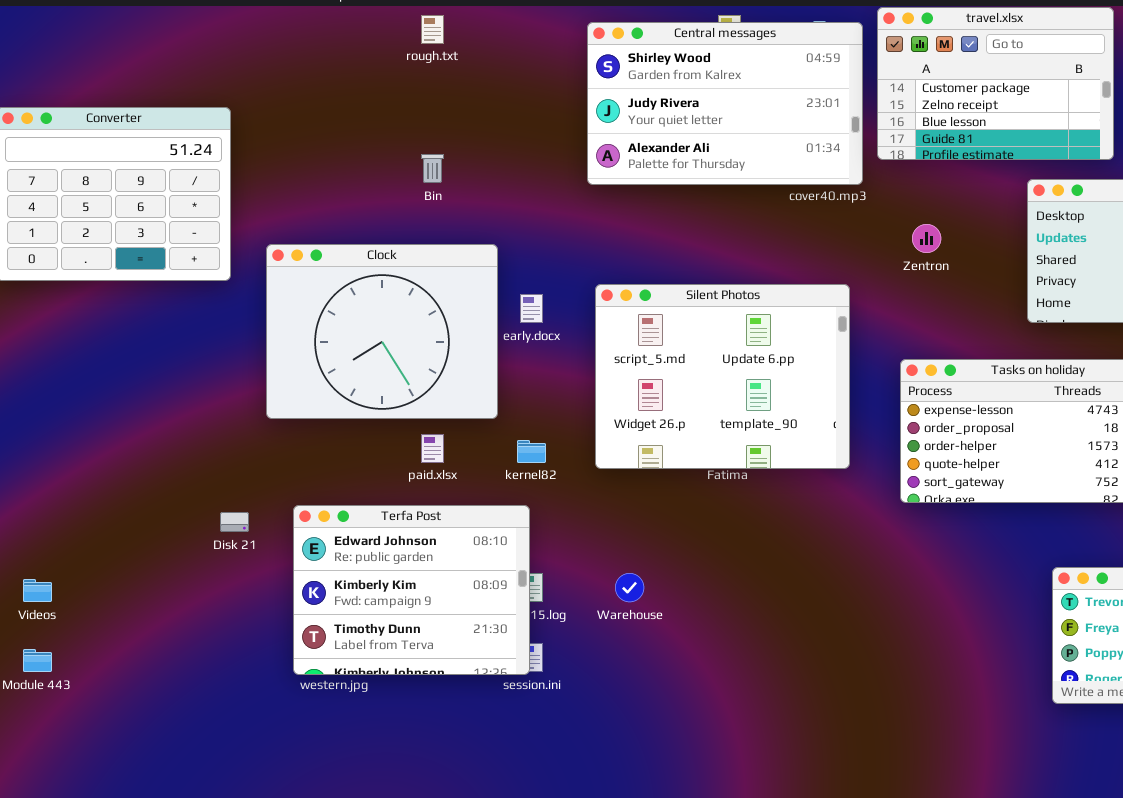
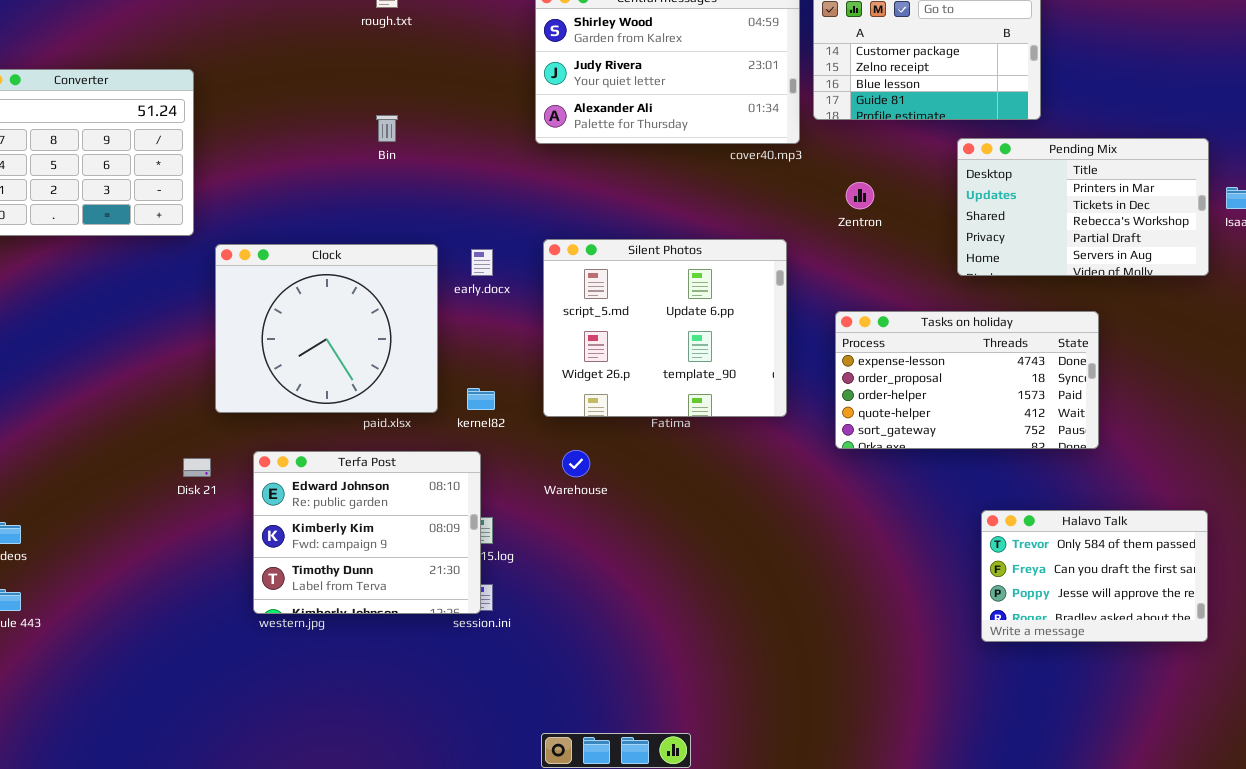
Clock: [266,244,498,419] -> [215,244,438,413], moved
Warehouse: [615,573,644,602] -> [562,450,590,477], moved

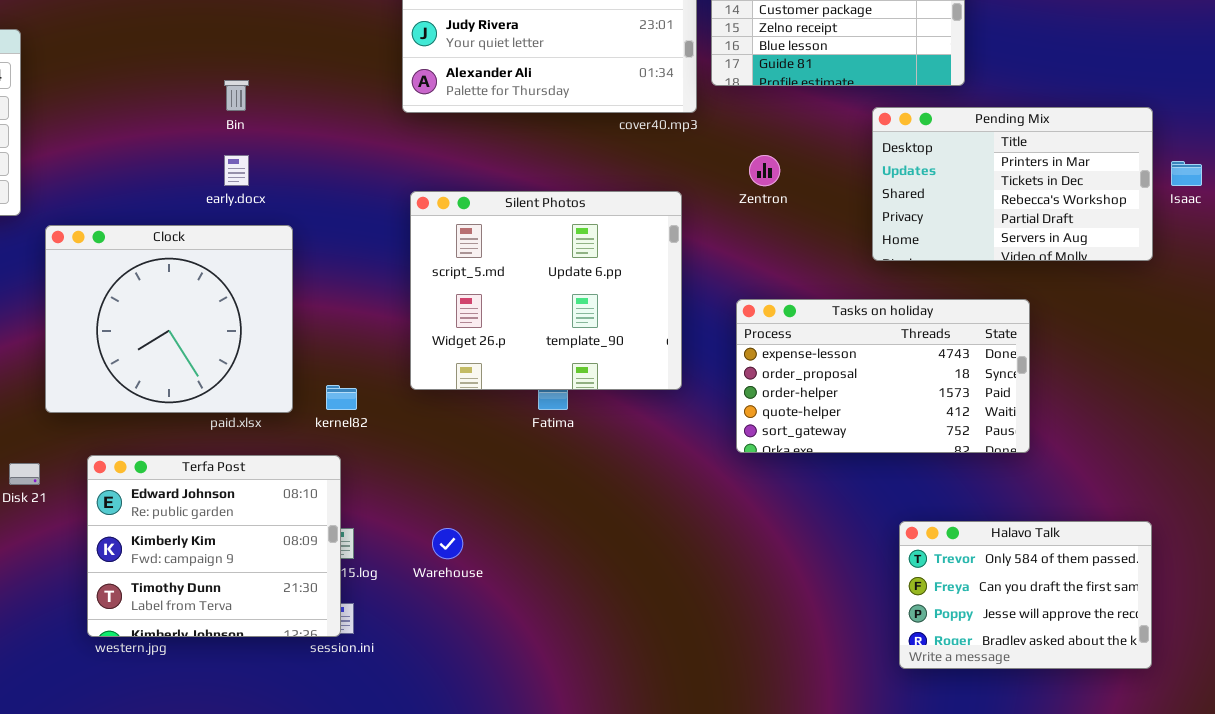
Silent Photos: [543,239,787,417] -> [410,191,682,390], moved
early.docx: [471,249,493,276] -> [224,155,249,186], moved
Warehouse: [562,450,590,477] -> [432,528,463,559], moved

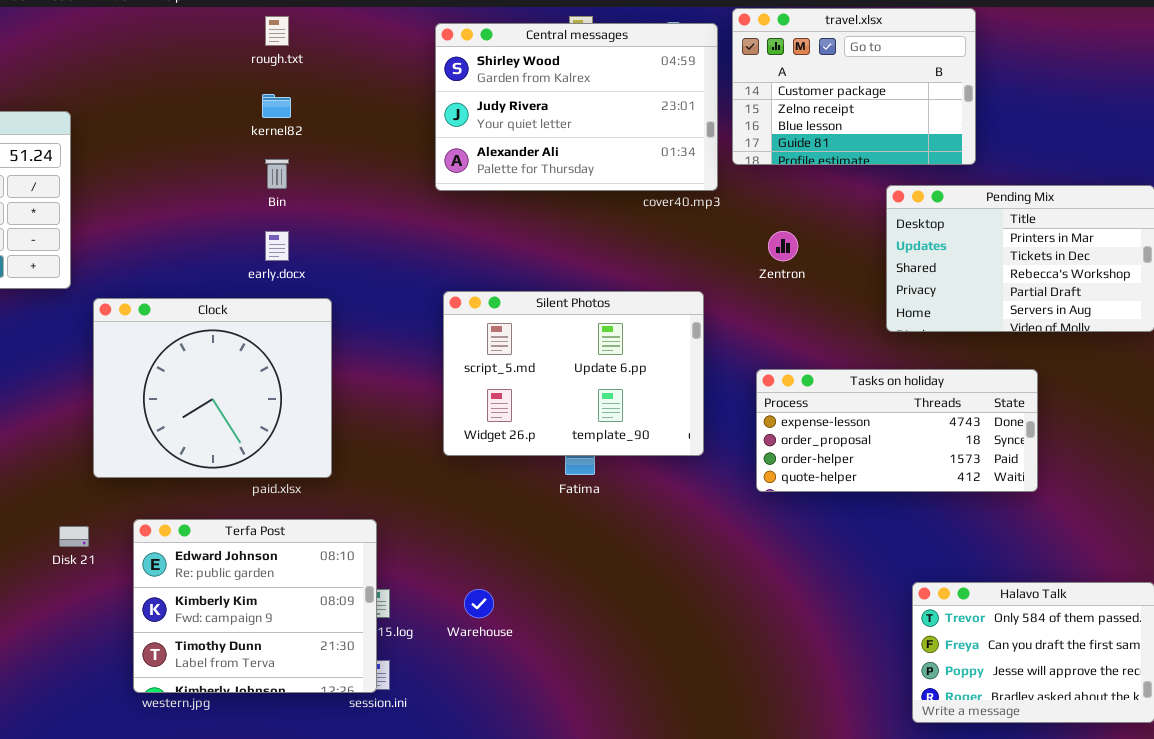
Silent Photos: [410,191,682,390] -> [443,291,704,456], resized
Tasks on holiday: [736,299,1030,453] -> [756,369,1038,492], resized
kernel82: [326,385,357,410] -> [262,94,291,118], moved

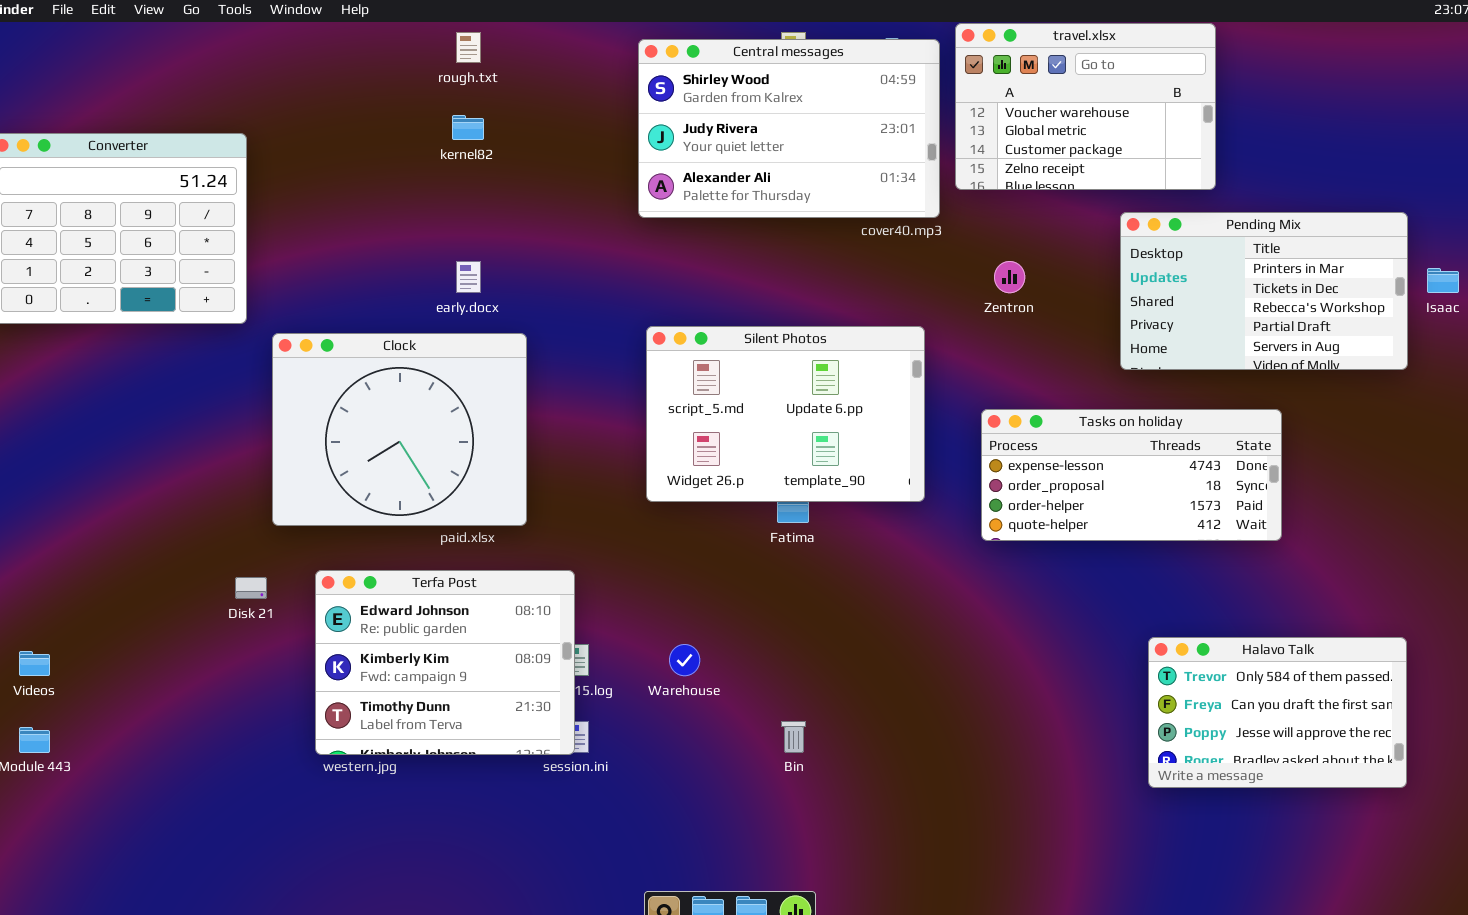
travel.xlsx: [732,8,976,165] -> [955,23,1216,190], scrolled up 2 rows
Bin: [265,159,289,189] -> [781,721,806,753], moved

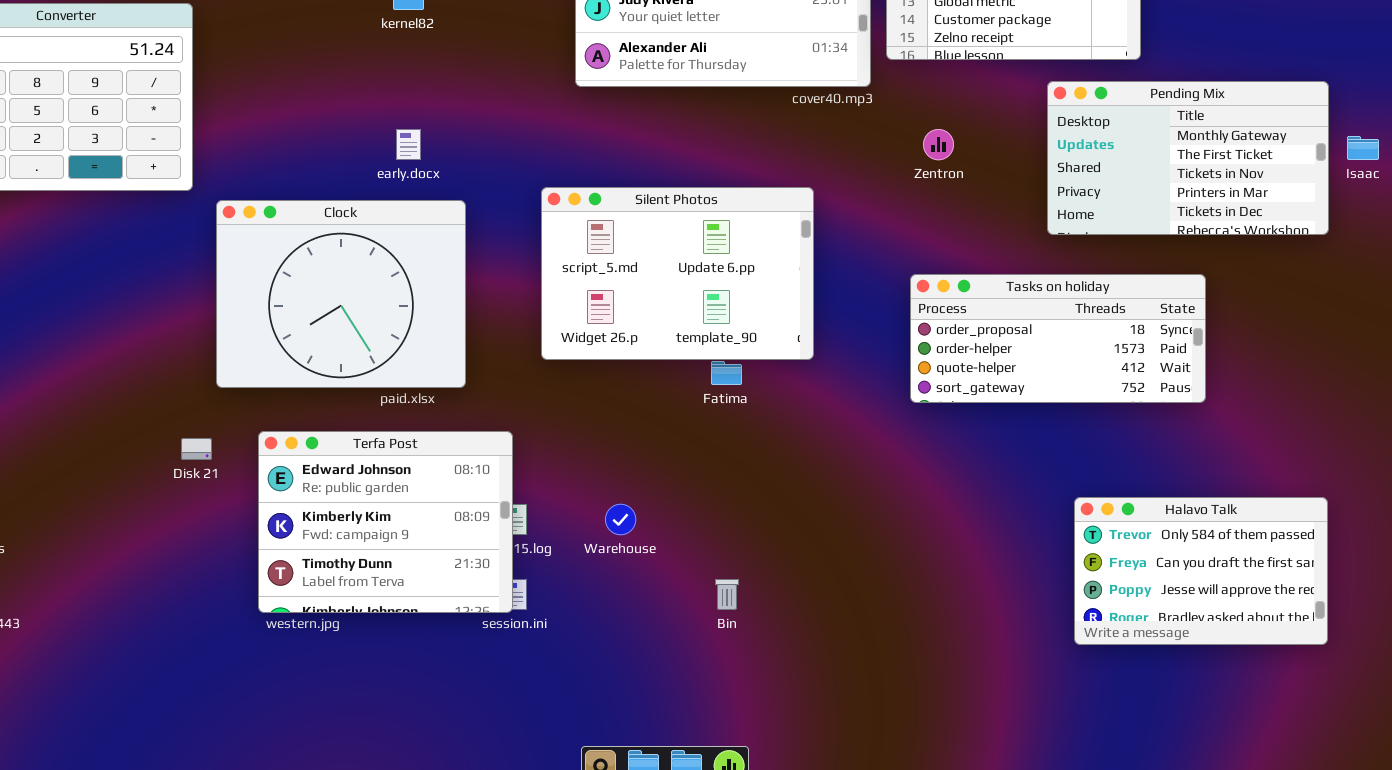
Pending Mix: [1120,212,1408,370] -> [1047,81,1329,235], scrolled up 3 rows
Silent Photos: [646,326,925,502] -> [541,187,814,360], moved
Tasks on holiday: [981,409,1282,541] -> [910,274,1206,403], scrolled down 1 row

